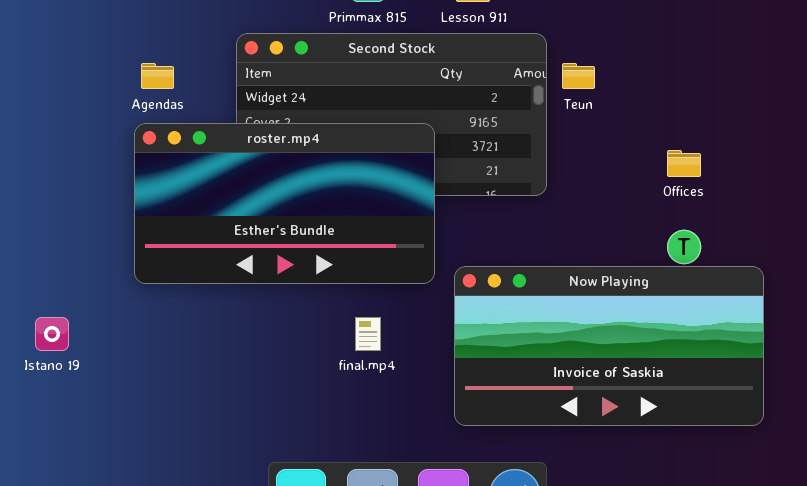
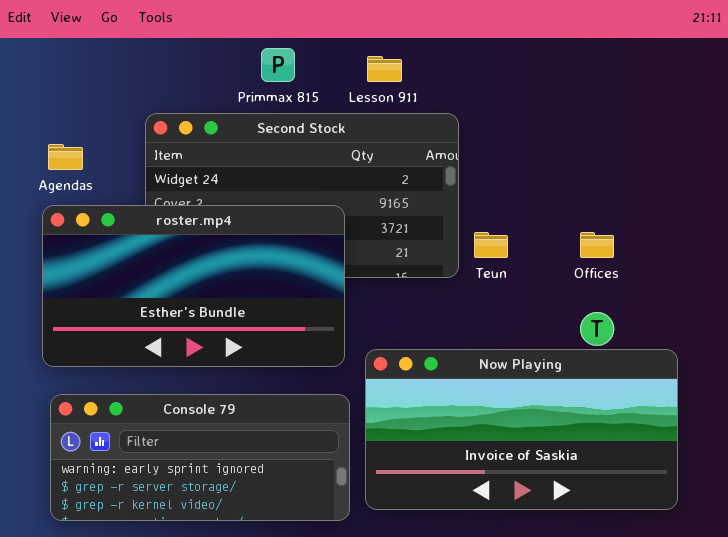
Teun: [562,63,595,89] -> [474,232,508,258], moved
Console 79: none -> [50,394,350,521], opened

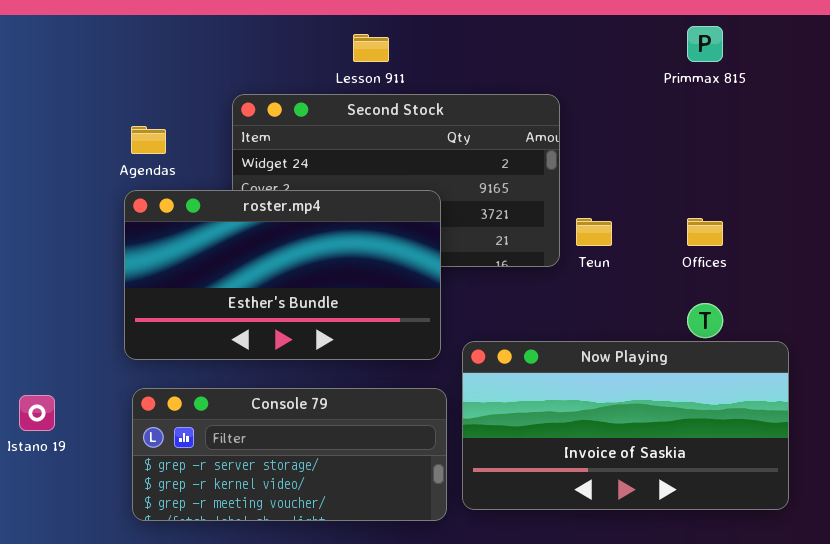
Primmax 815: [261,48,295,82] -> [687,26,723,62], moved
Lesson 911: [367,56,402,82] -> [353,34,389,62], moved
Console 79: [50,394,350,521] -> [132,388,447,521], scrolled down 1 row

